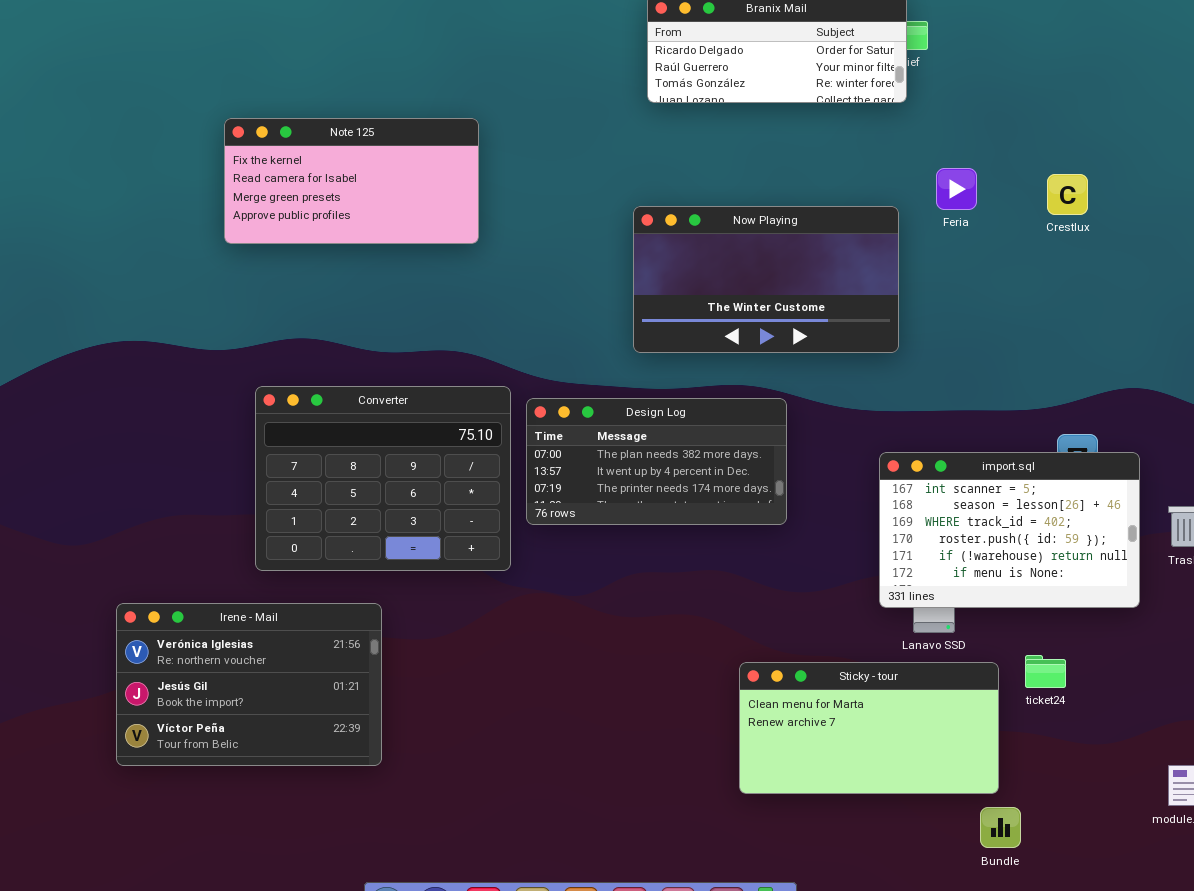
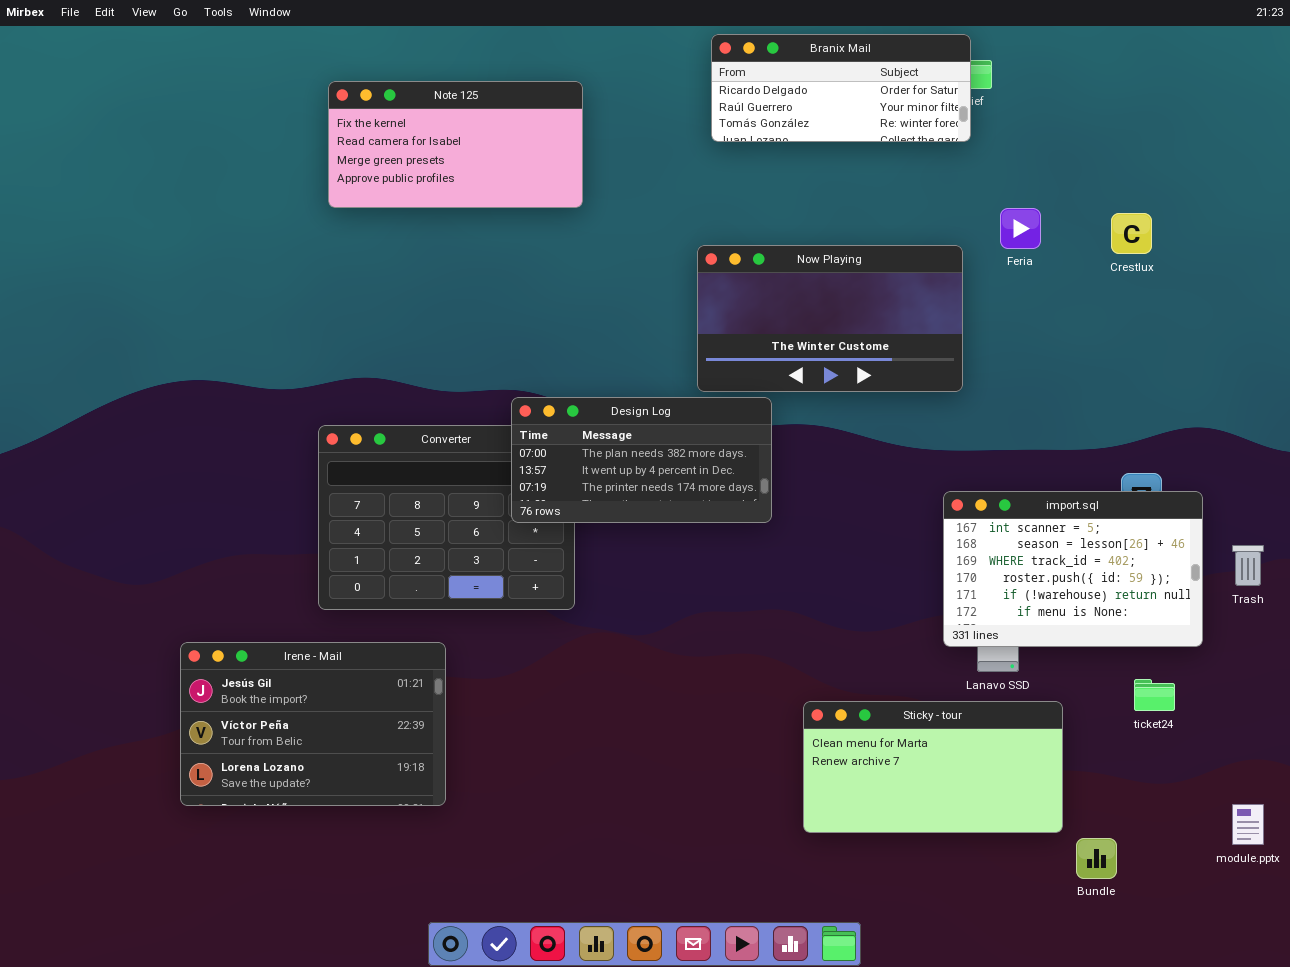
Note 125: [224,118,479,244] -> [328,81,583,208], moved
Design Log: [526,398,787,525] -> [511,397,772,523], moved
Irene - Mail: [116,603,382,766] -> [180,642,446,806], scrolled down 1 row
ticket24: [1025,655,1066,688] -> [1134,679,1175,711], moved
Bundle: [980,807,1021,848] -> [1076,838,1117,879], moved

